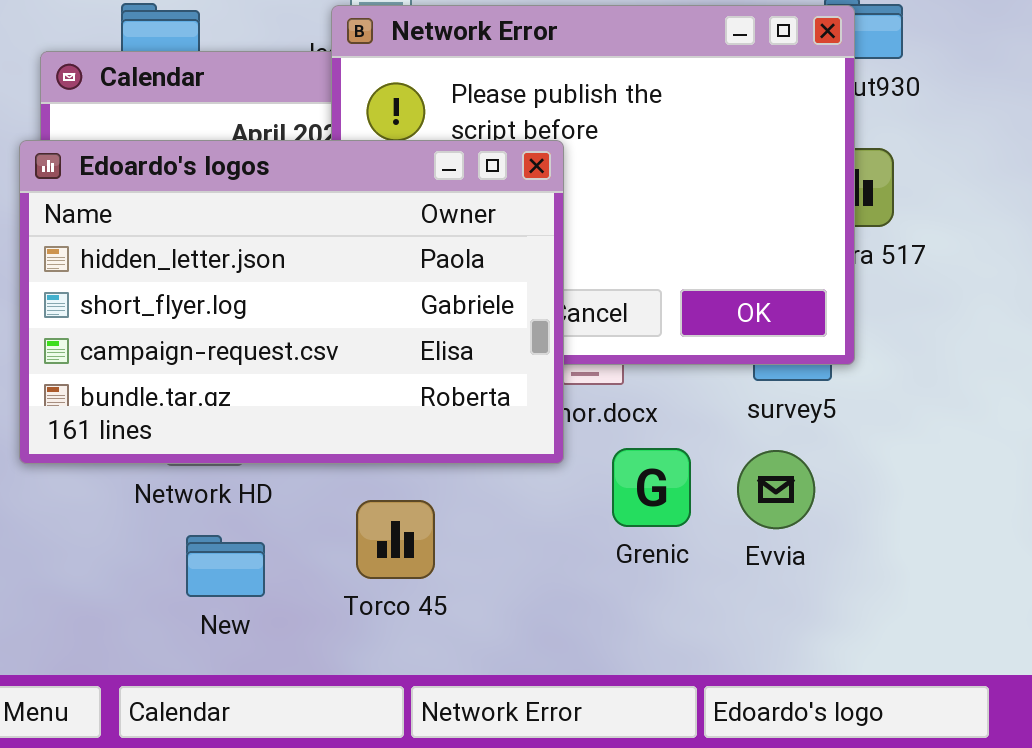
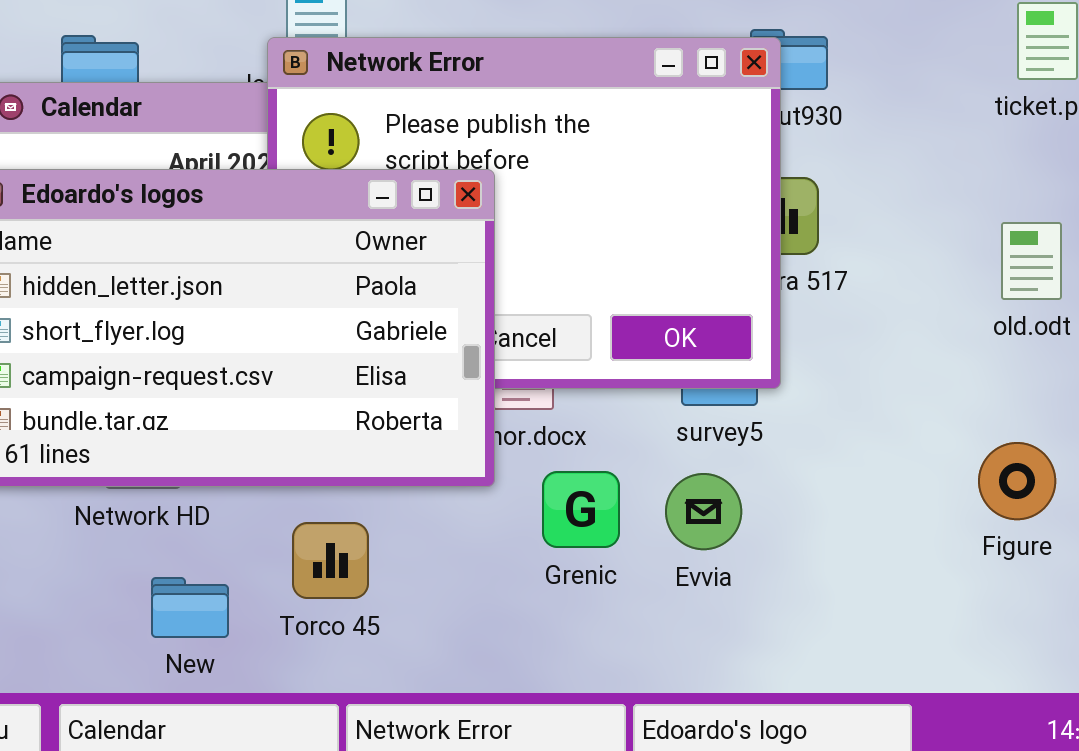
New: [186,535,265,597] -> [151,577,229,638], moved

